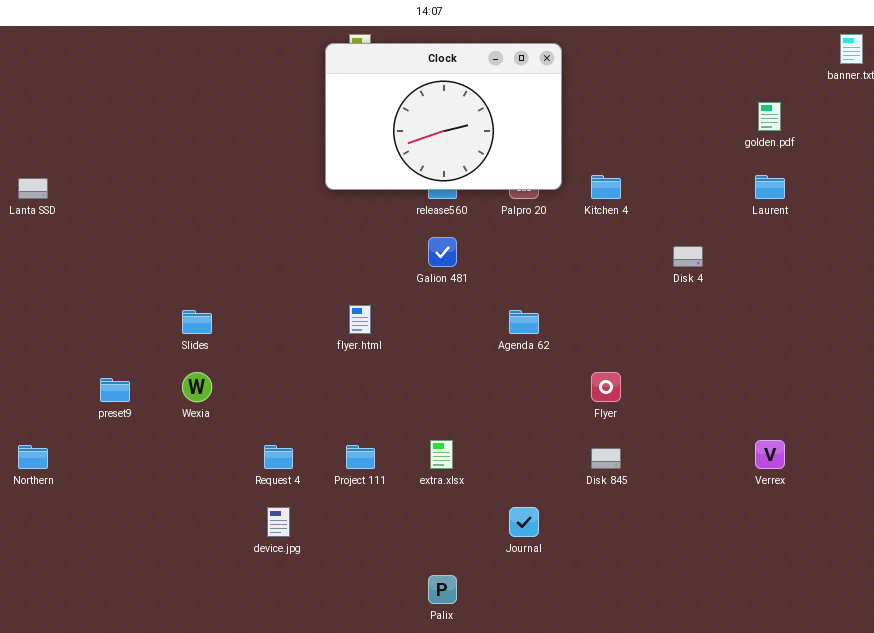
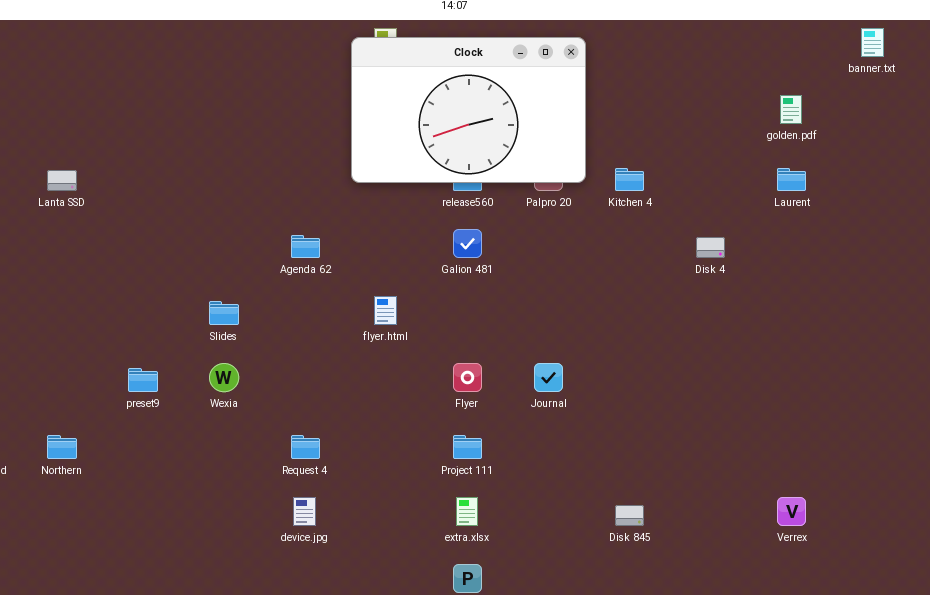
Agenda 62: [509,310,539,334] -> [291,235,320,258], moved
Flyer: [591,372,621,402] -> [453,363,482,392], moved
extra.xlsx: [430,440,453,469] -> [456,497,478,526], moved
Verrex: [755,440,785,469] -> [777,497,806,526], moved
Project 111: [346,445,375,469] -> [453,435,482,459], moved
Disk 845: [591,448,621,469] -> [615,505,644,526], moved
Journal: [509,507,539,537] -> [534,363,563,392], moved

